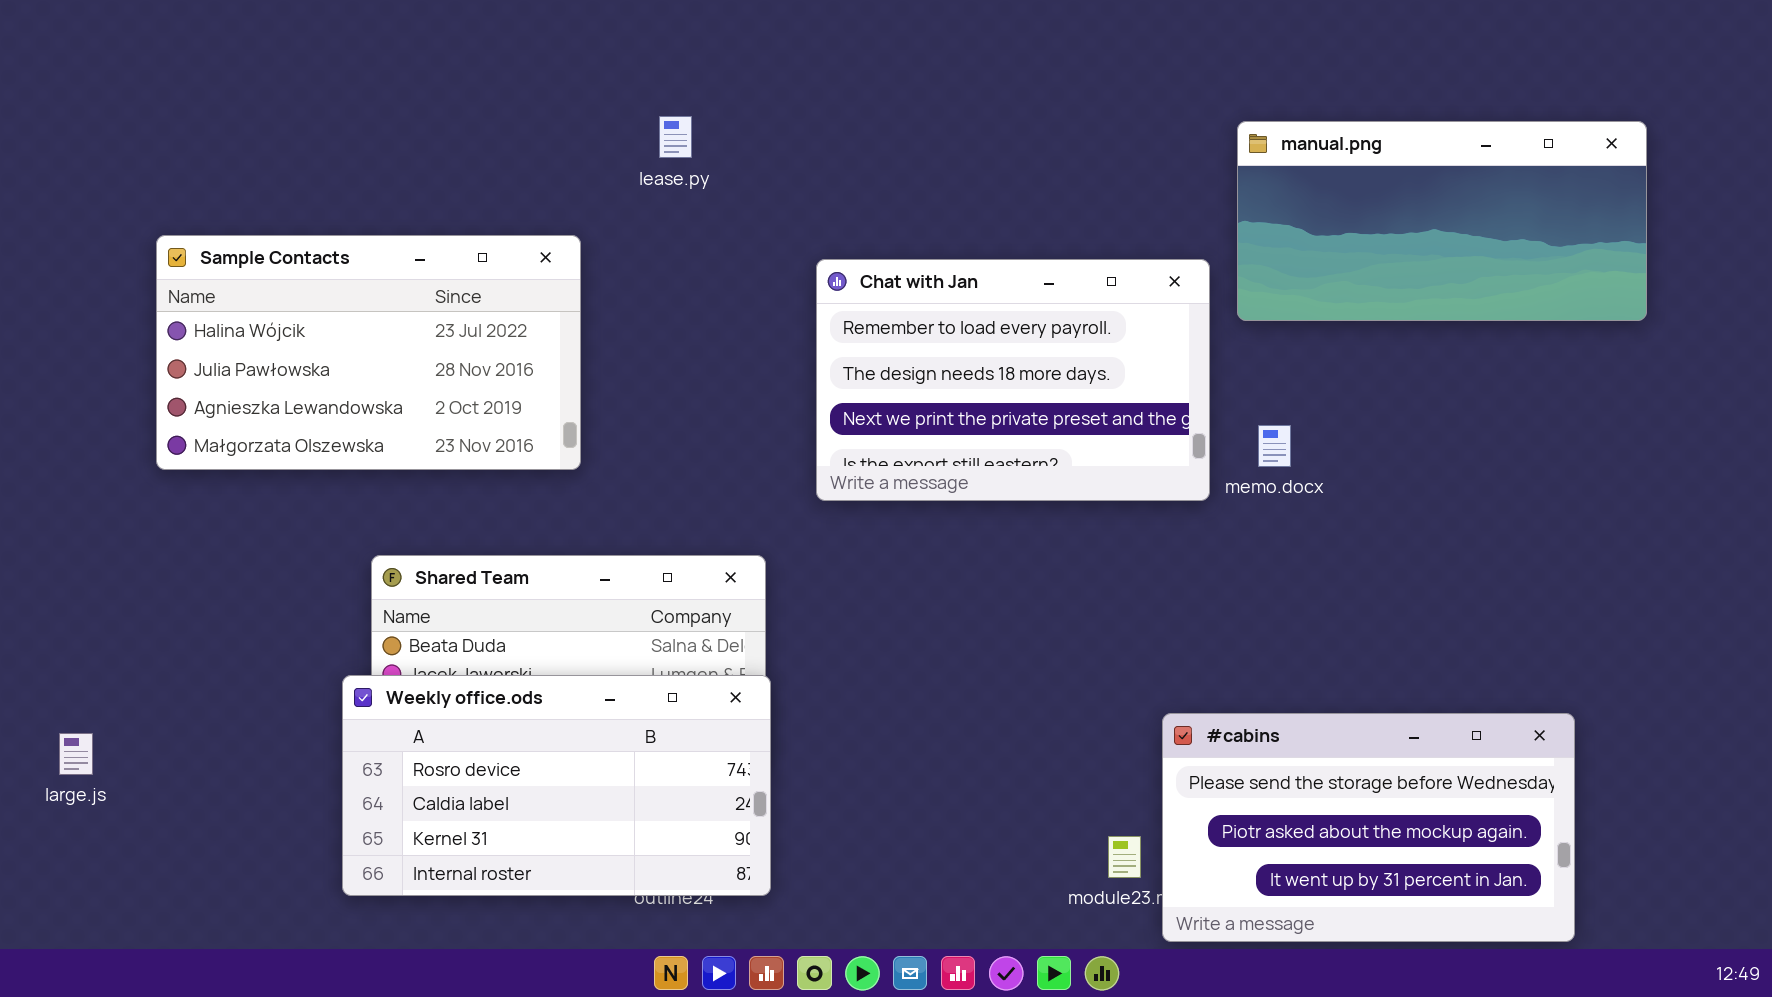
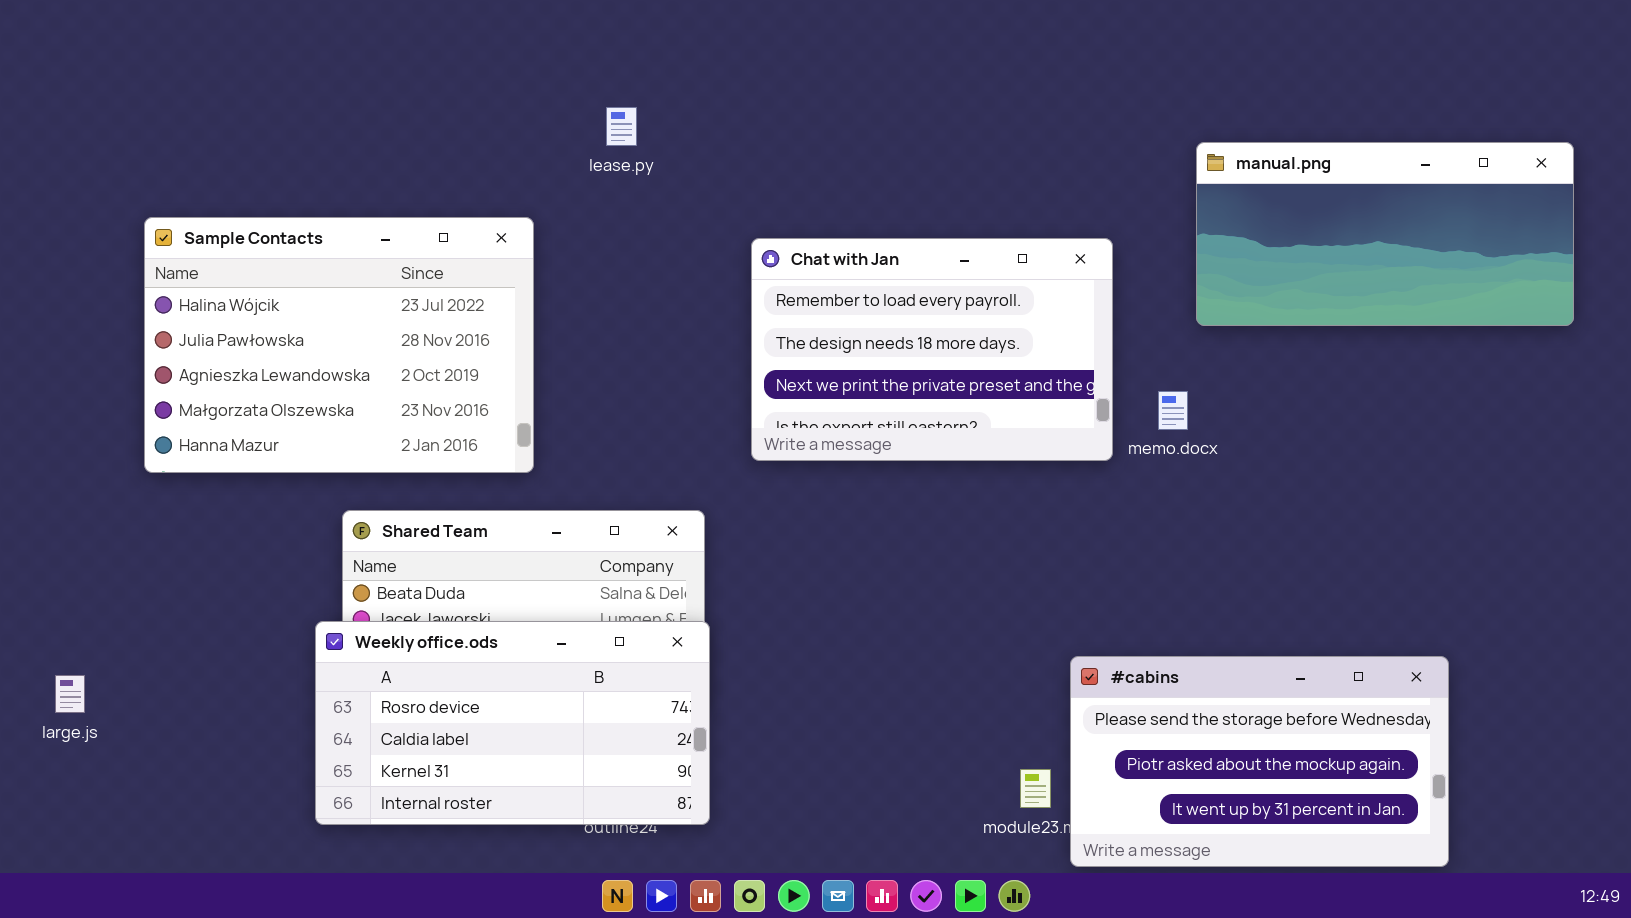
manual.png: [1237,121,1647,321] -> [1196,142,1574,326], moved
Sample Contacts: [156,235,581,470] -> [144,217,534,473], resized

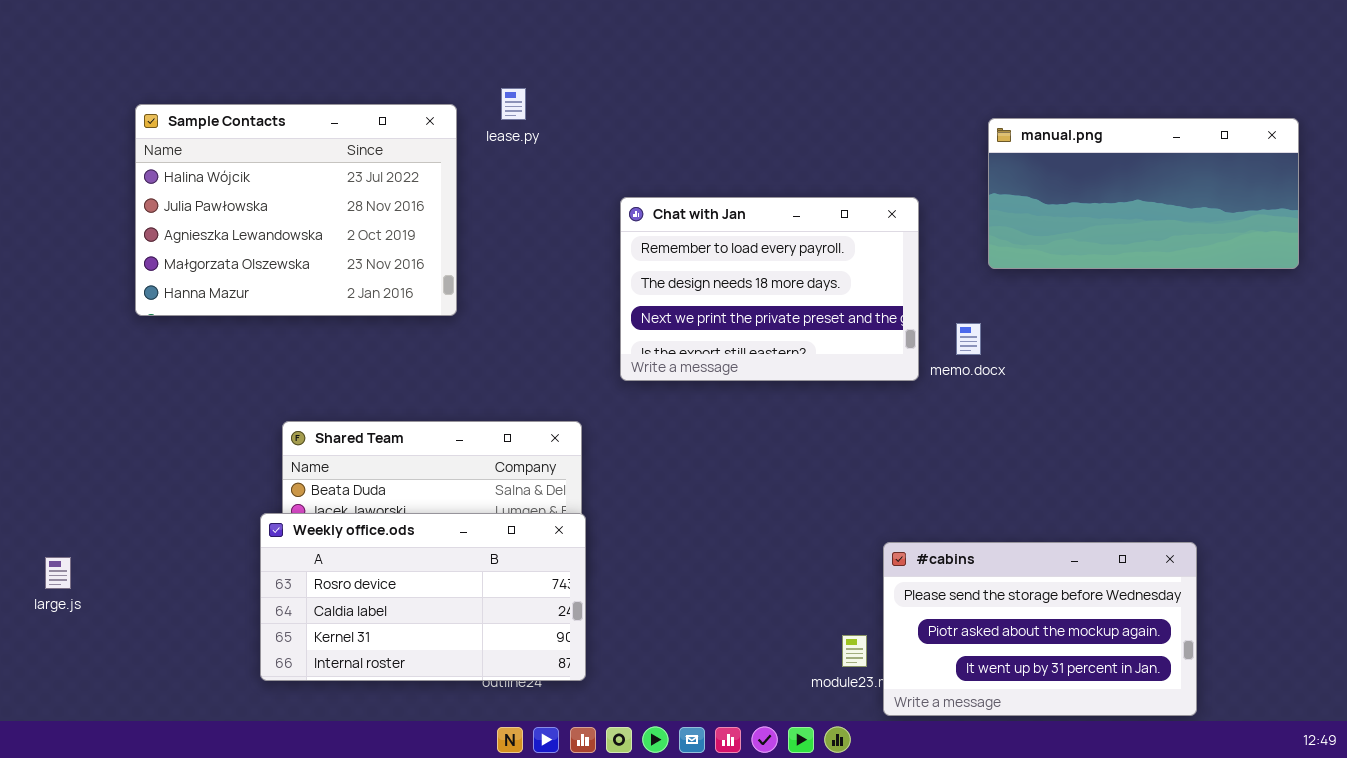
Sample Contacts: [144,217,534,473] -> [135,104,457,316], moved

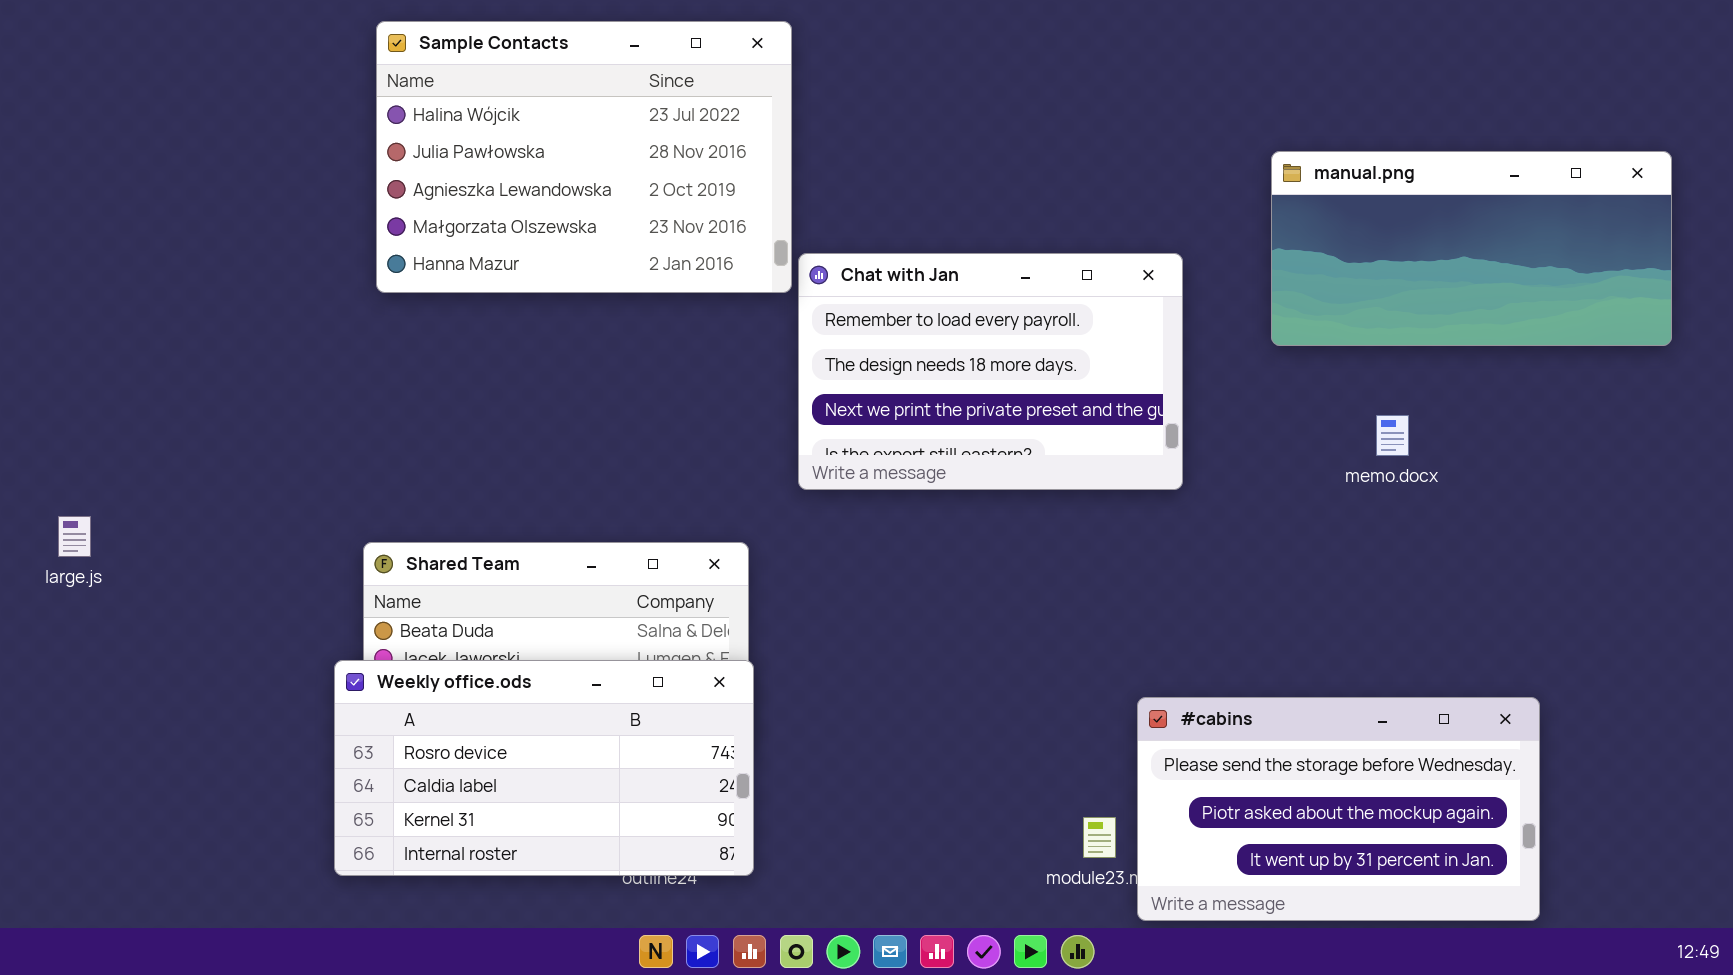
Sample Contacts: [135,104,457,316] -> [376,21,792,293], moved
memo.docx: [956,323,981,355] -> [1376,415,1409,456], moved
large.js: [45,557,71,589] -> [58,516,91,557], moved

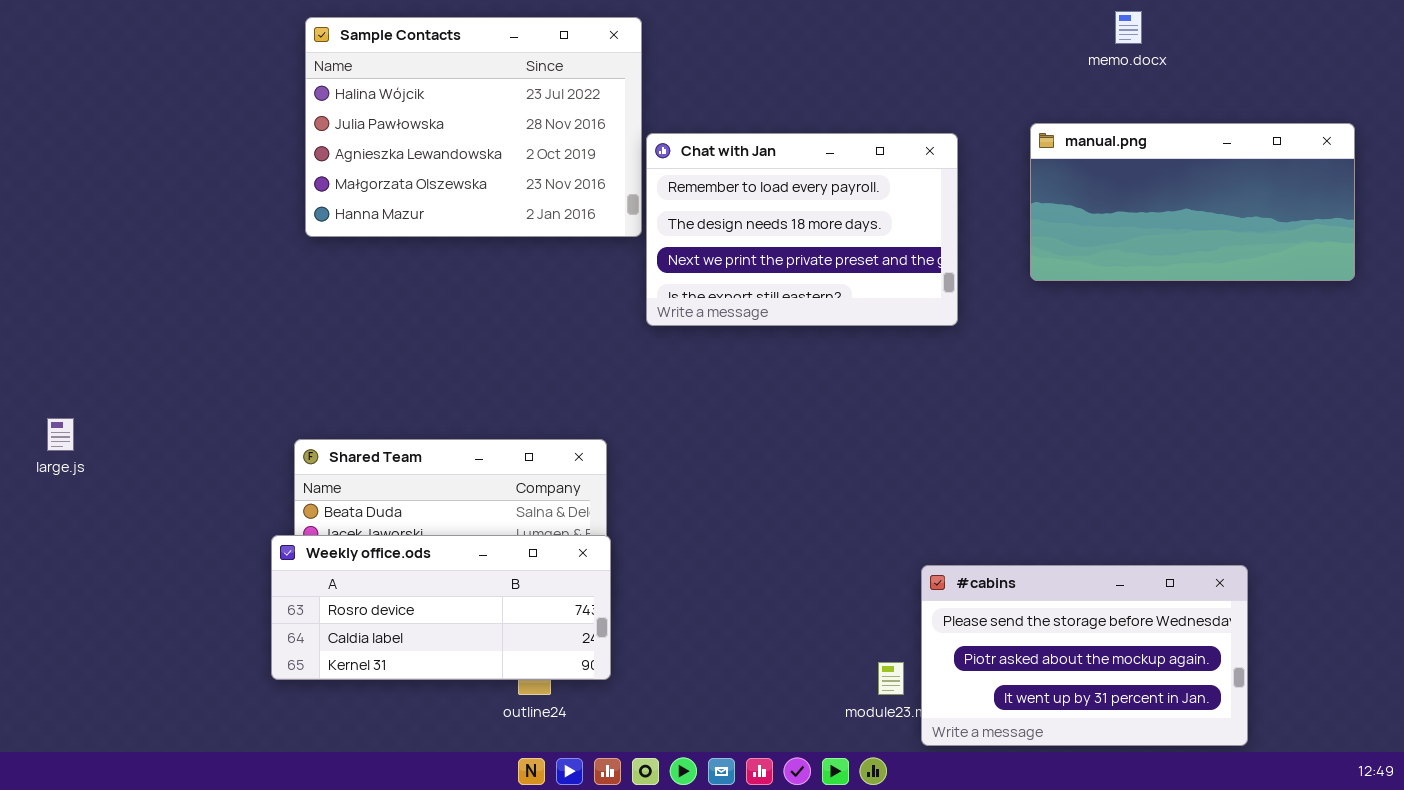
Chat with Jan: [798,253,1183,490] -> [646,133,958,326], moved
memo.docx: [1376,415,1409,456] -> [1115,11,1142,44], moved
Weekly office.ods: [334,660,754,876] -> [271,535,611,680], resized

